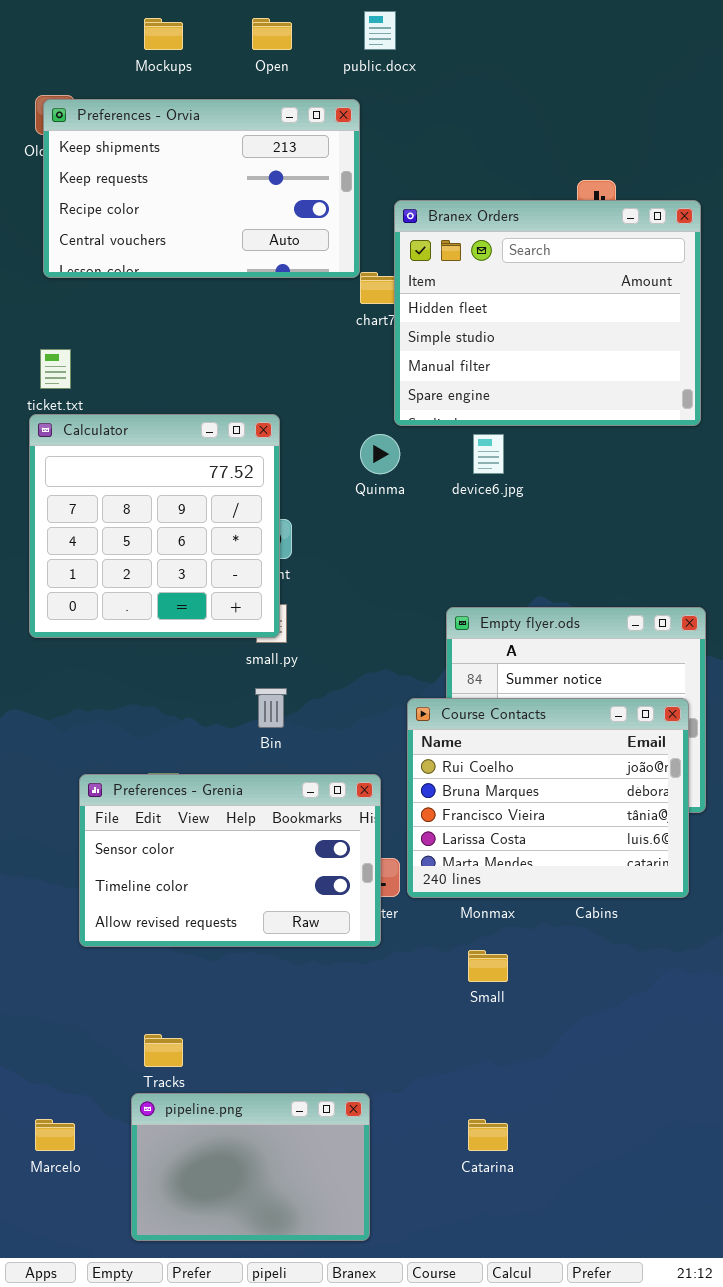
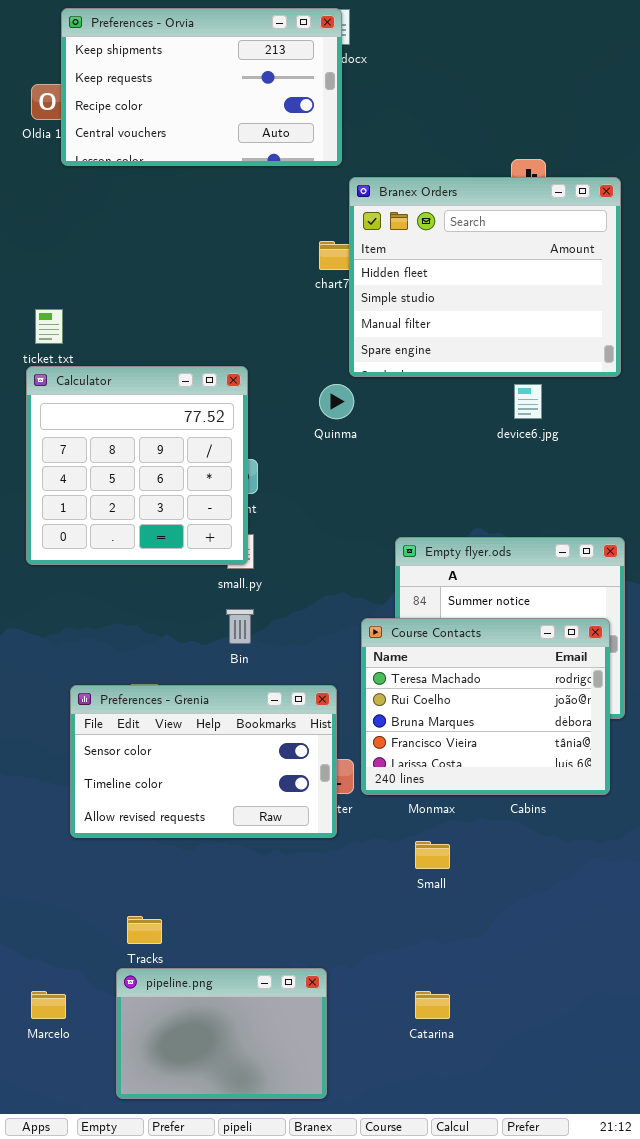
Preferences - Orvia: [43,99,360,278] -> [61,8,342,166], moved
device6.jpg: [473,434,504,474] -> [514,384,542,419], moved
Course Contacts: [407,698,689,898] -> [361,618,610,795], scrolled up 1 row

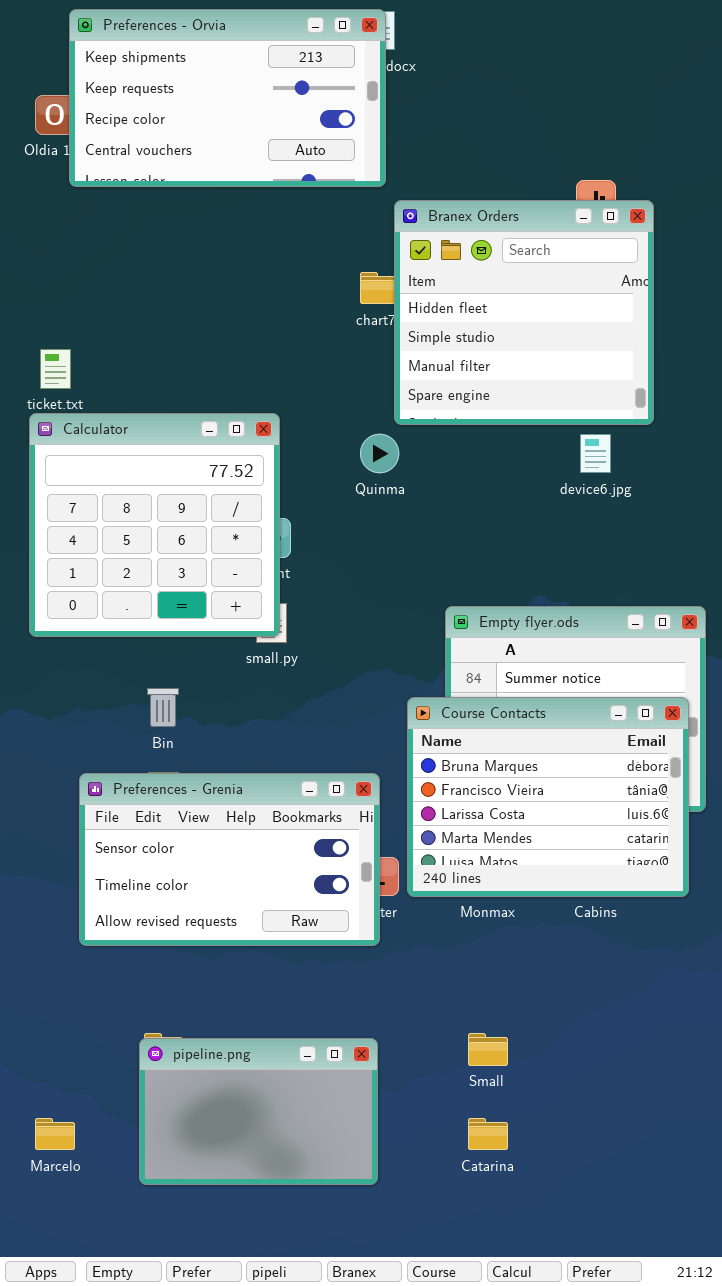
Branex Orders: [349,177,621,377] -> [394,200,654,425], resized
Bin: [226,609,254,644] -> [147,688,179,727], moved
Course Contacts: [361,618,610,795] -> [407,697,689,897], scrolled down 2 rows
Small: [415,841,450,869] -> [468,1033,508,1066], moved
pipeline.png: [116,968,327,1099] -> [139,1038,378,1185], moved

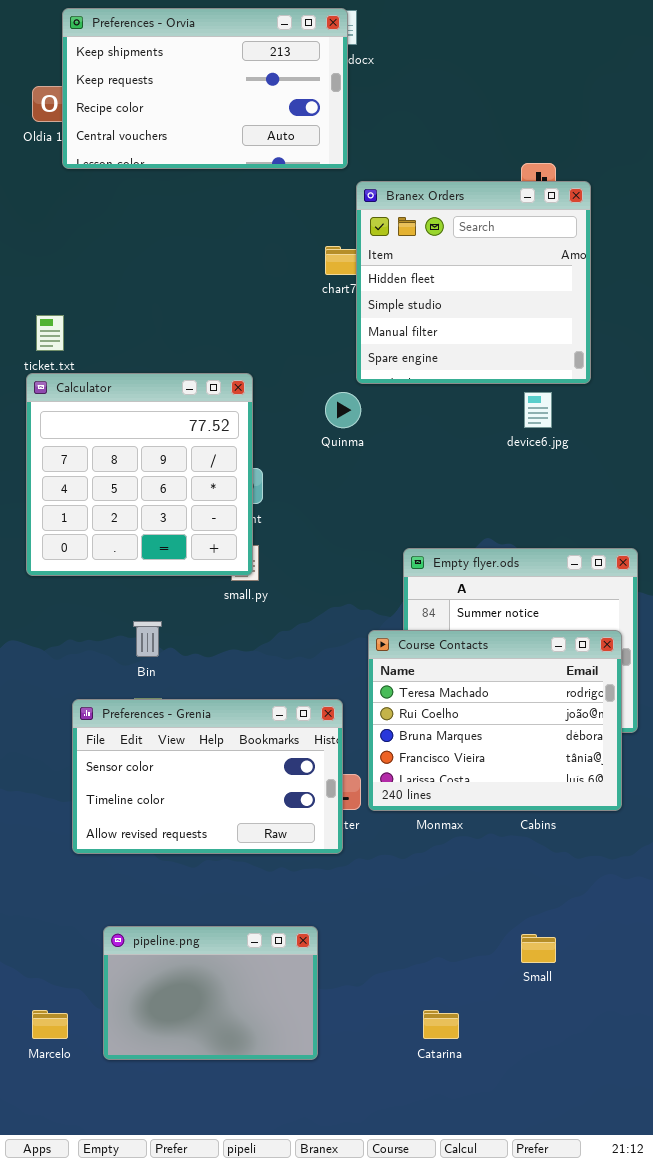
Course Contacts: [407,697,689,897] -> [368,630,622,811], scrolled up 2 rows
Small: [468,1033,508,1066] -> [521,934,556,963], moved
pipeline.png: [139,1038,378,1185] -> [103,926,318,1060], moved

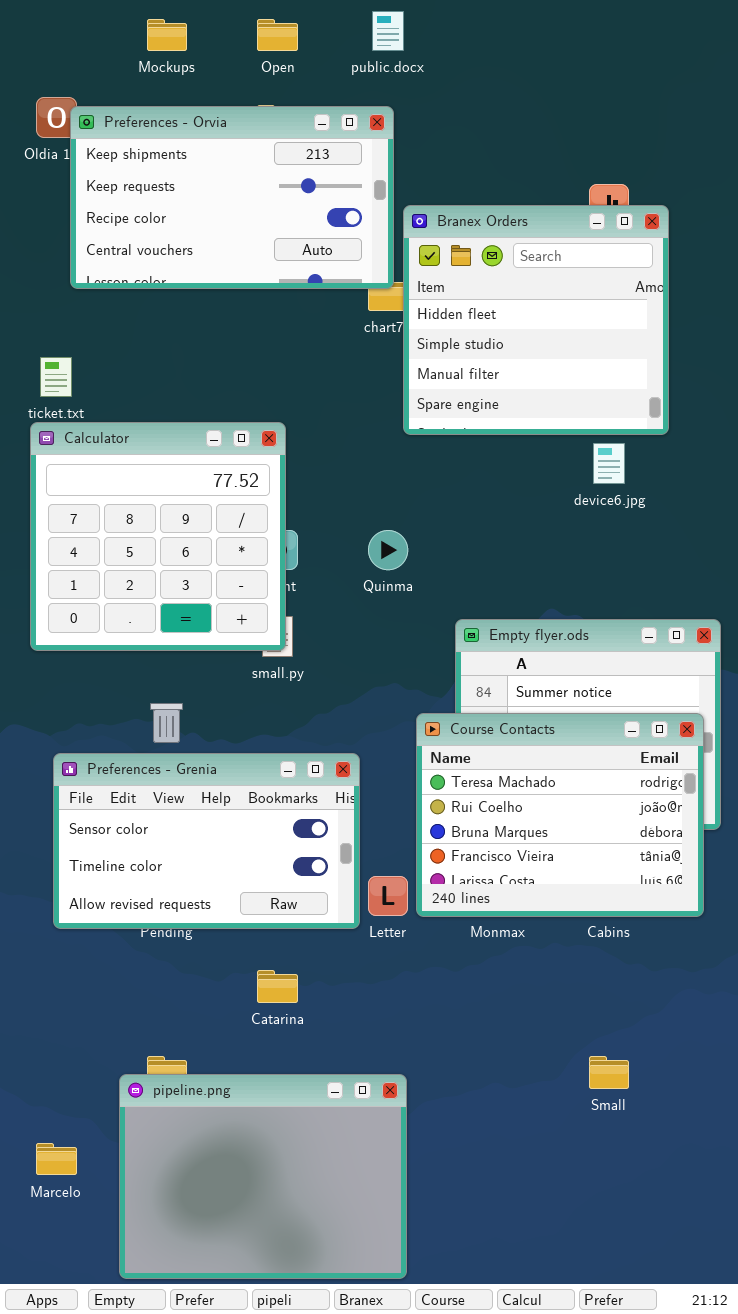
Preferences - Orvia: [62,8,348,169] -> [70,106,394,289], moved
Quinma: [325,392,361,428] -> [368,530,408,570], moved
Preferences - Grenia: [72,699,343,854] -> [53,753,360,929], moved
pipeline.png: [103,926,318,1060] -> [119,1074,407,1279], moved, resized
Catarina: [423,1010,459,1039] -> [257,970,298,1003], moved

